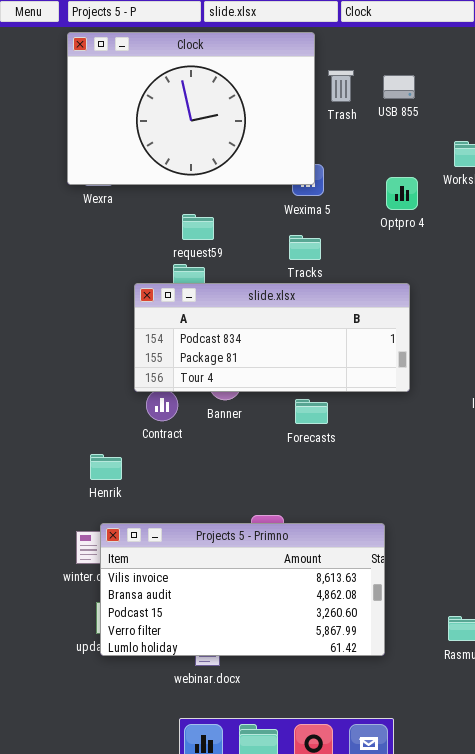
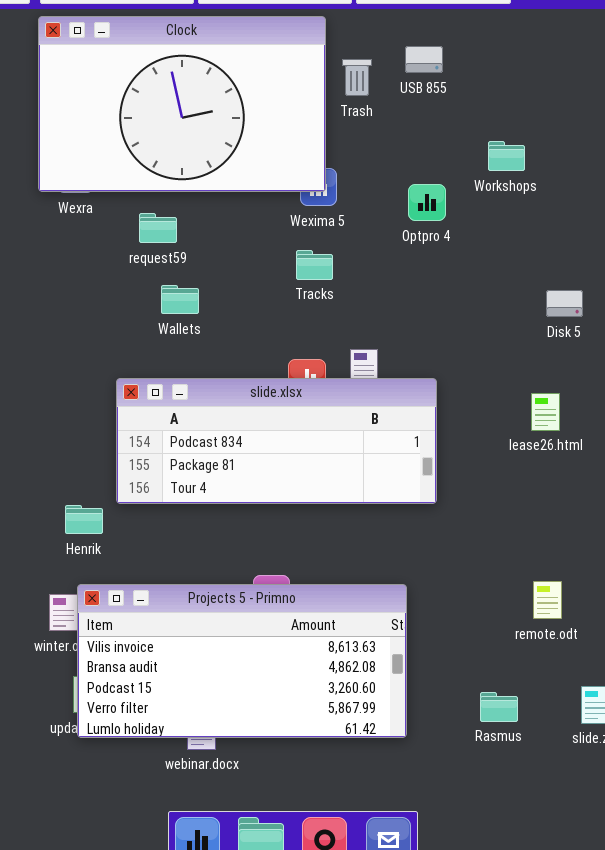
USB 855: [383,75,415,99] -> [405,46,443,73], moved
request59: [182,214,214,240] -> [139,213,177,243], moved
slide.xlsx: [134,283,410,392] -> [116,378,437,504], moved

